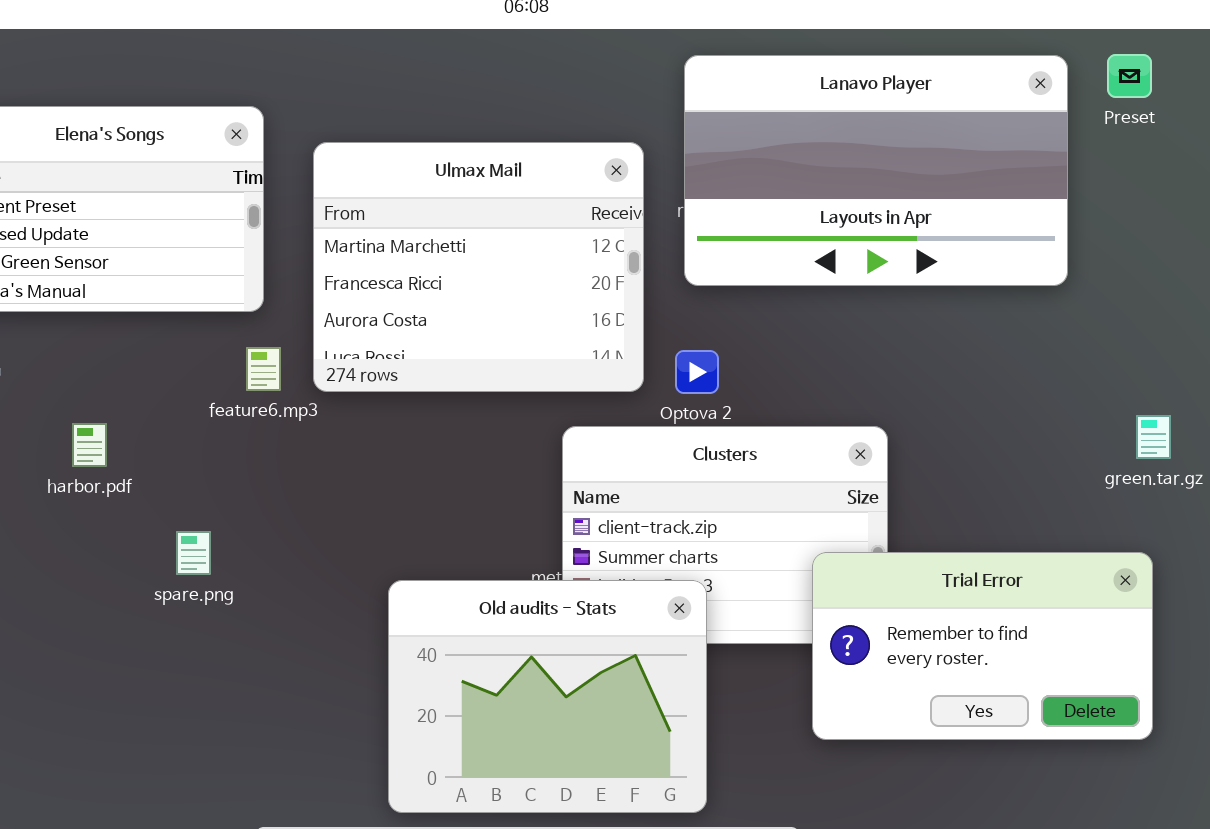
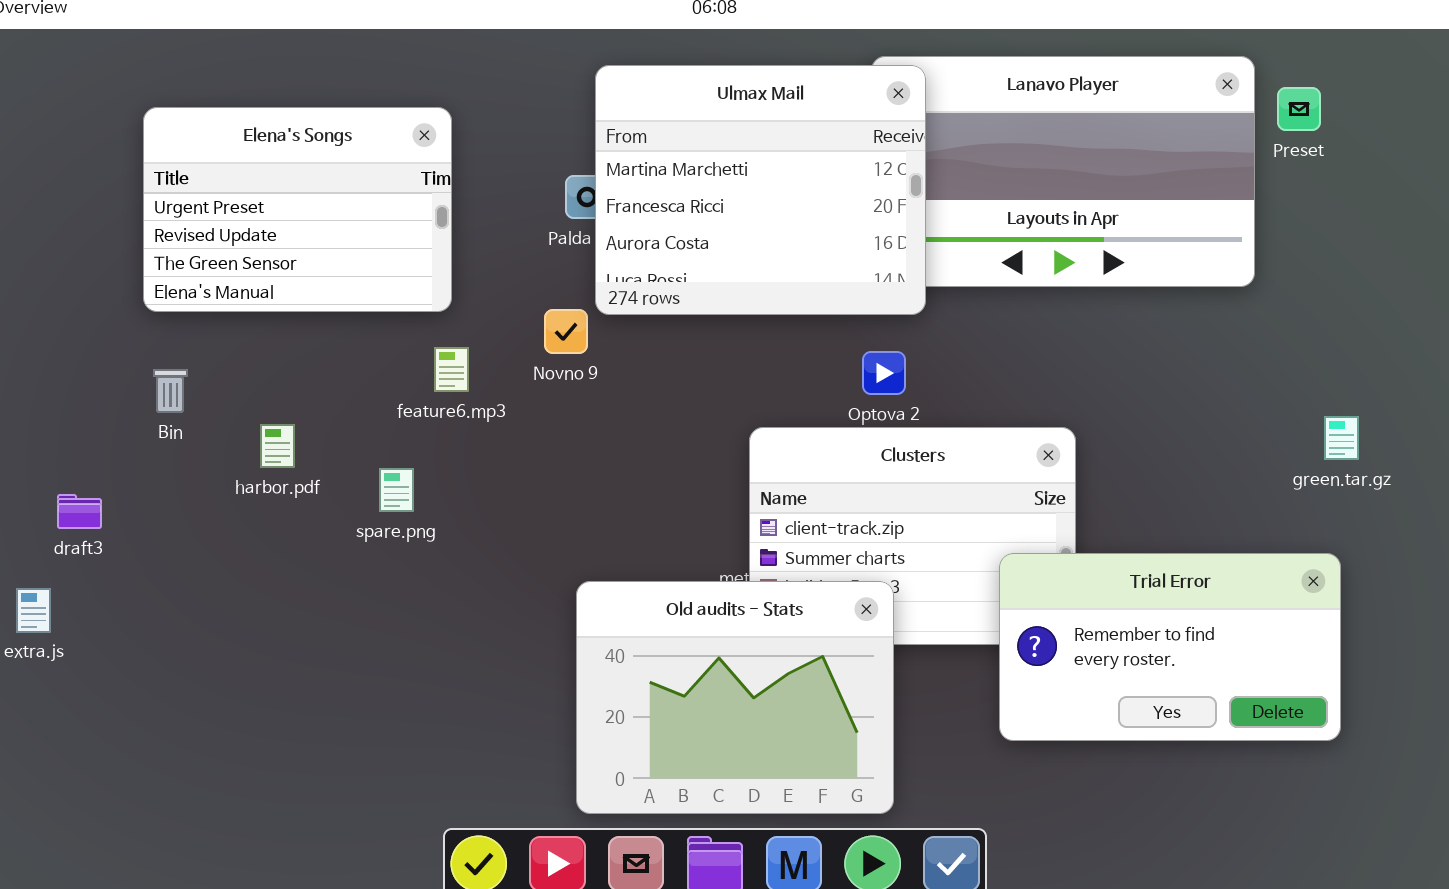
Preset: [1107,54,1152,98] -> [1277,87,1321,131], moved
Ulmax Mail: [313,142,644,392] -> [595,65,926,315], moved
spare.png: [176,531,211,575] -> [379,468,414,512], moved

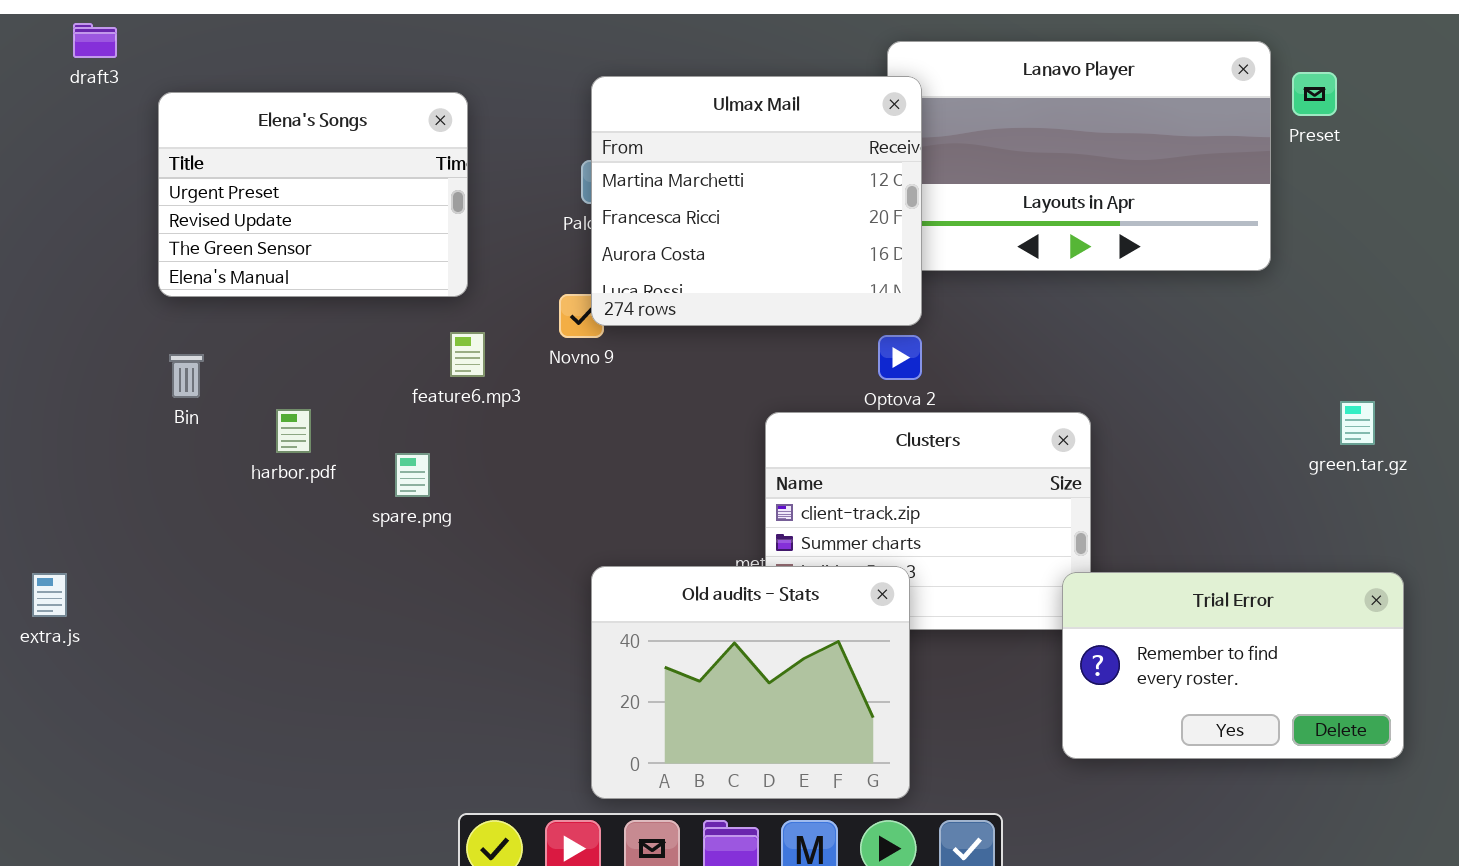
Ulmax Mail: [595,65,926,315] -> [591,76,922,326], moved
draft3: [57,494,102,529] -> [73,23,117,58], moved
Trial Error: [999,553,1341,741] -> [1062,572,1404,759], moved

